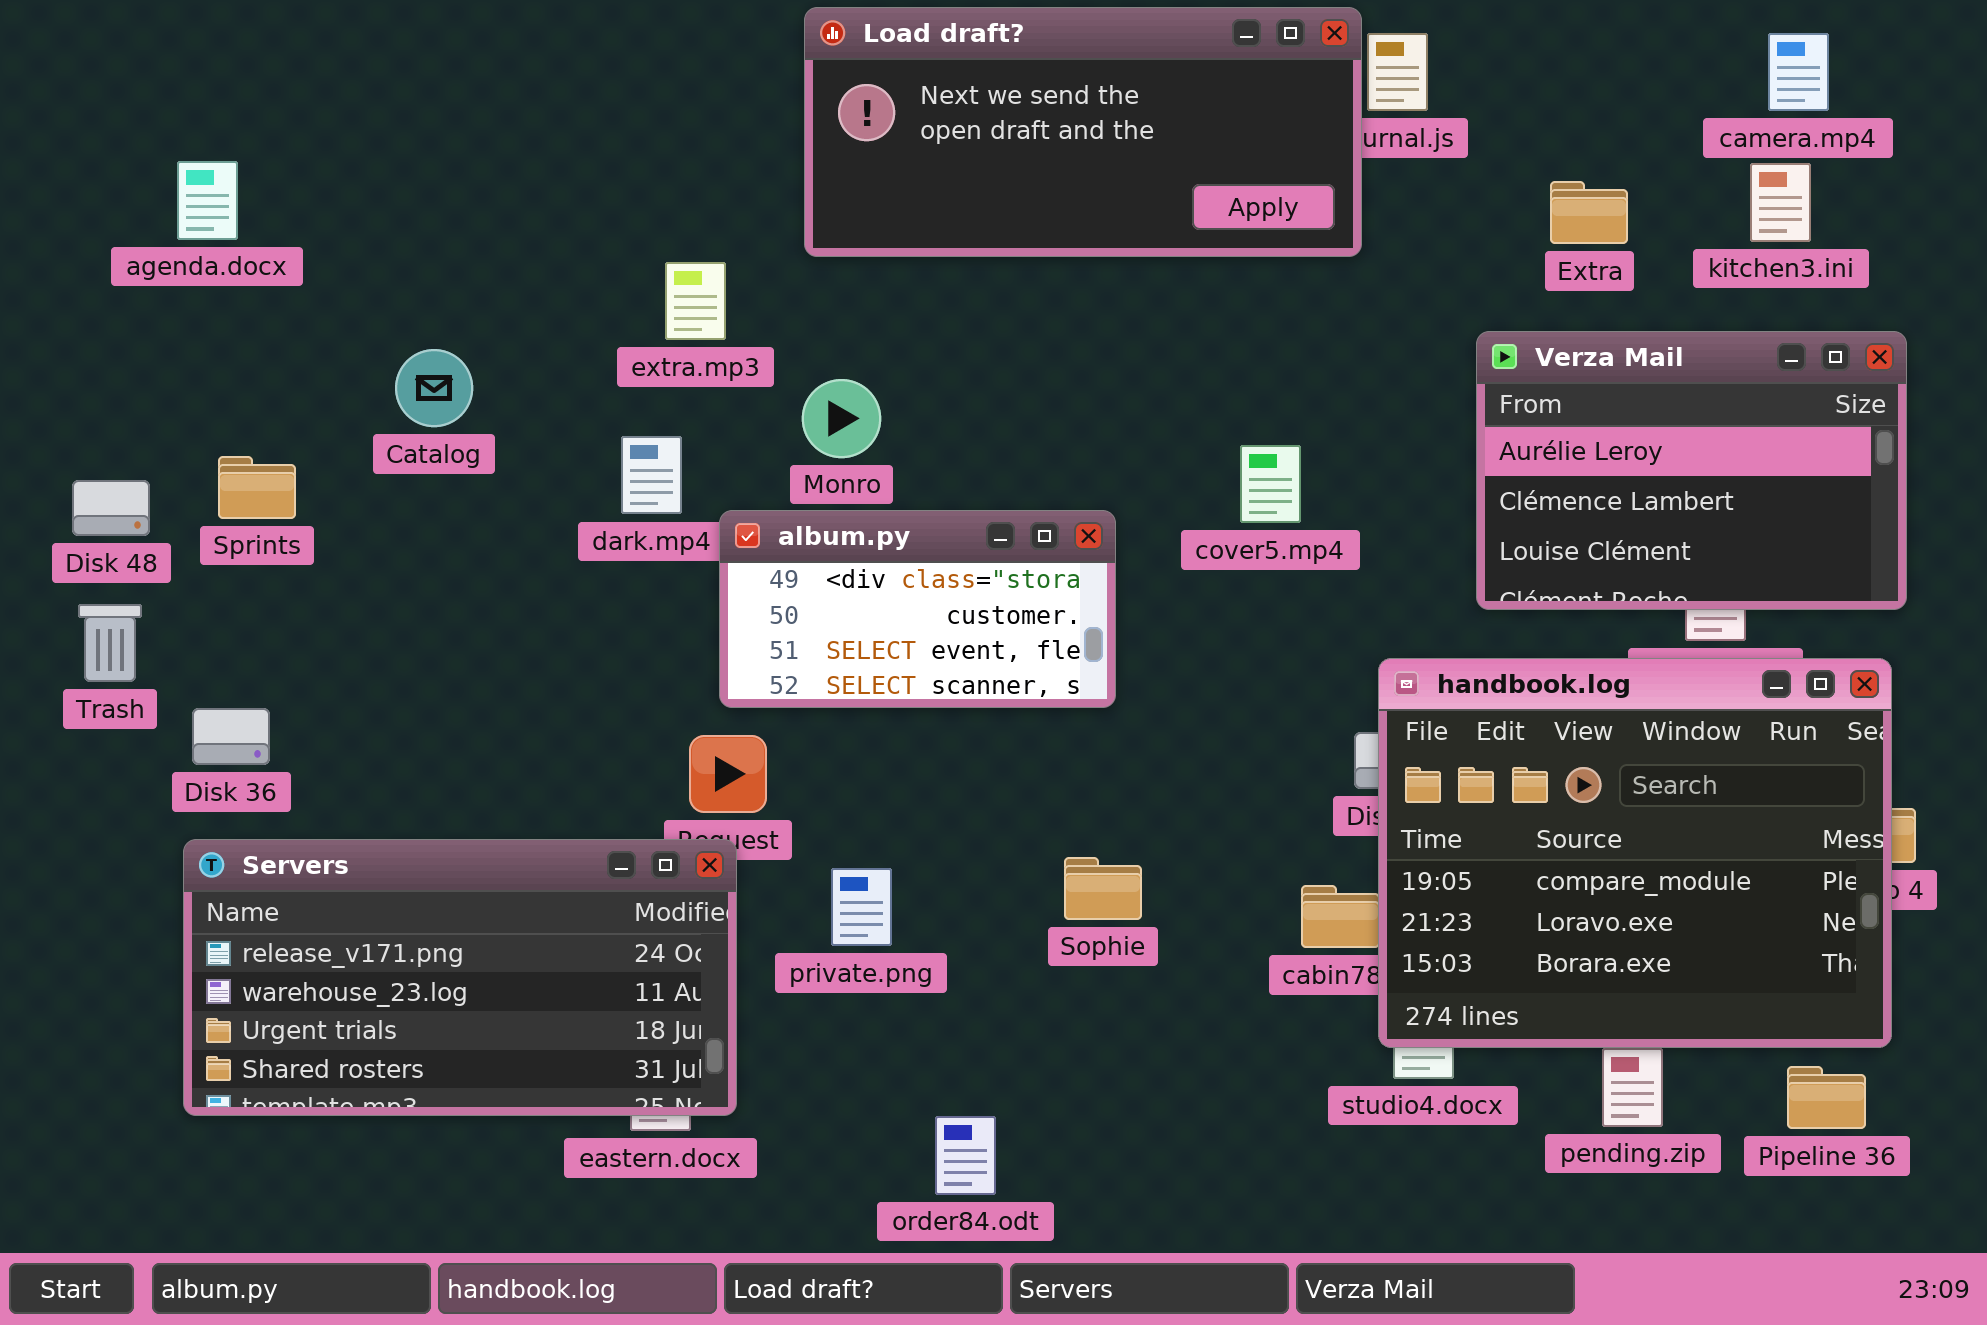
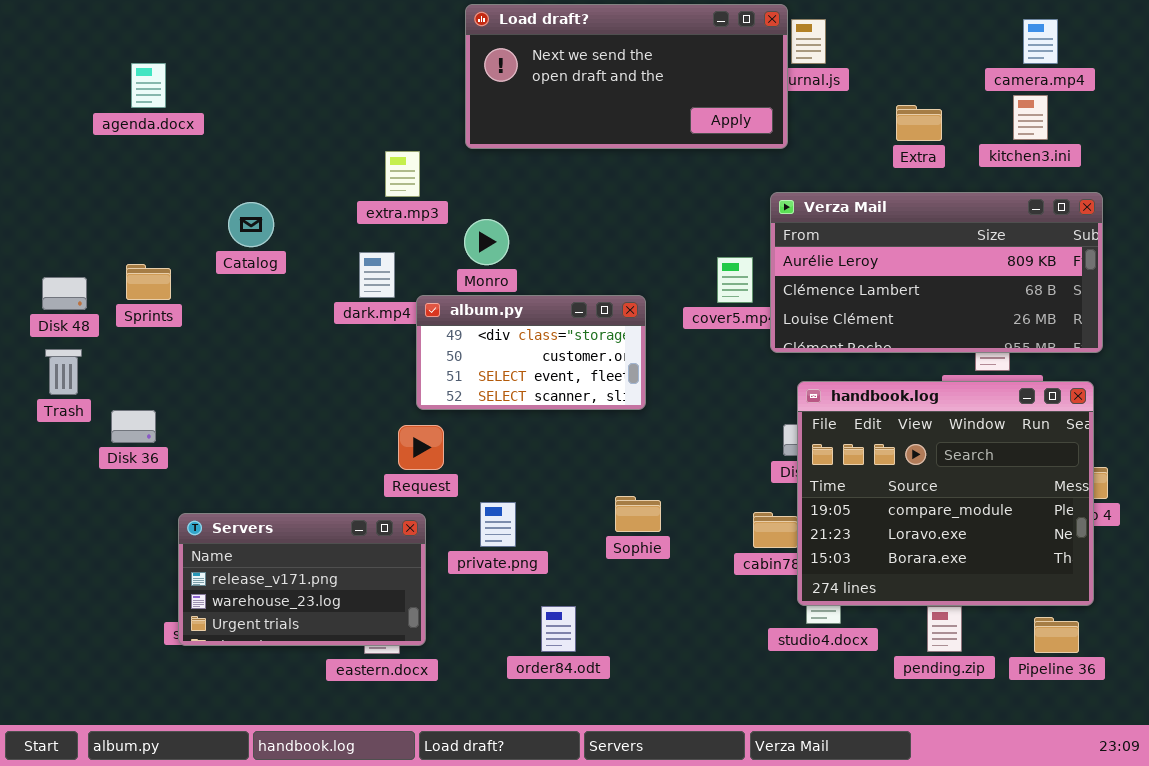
agenda.docx: [177,161,238,240] -> [131,63,166,108], moved
Verza Mail: [1476,331,1907,610] -> [770,192,1103,353], resized
Servers: [183,839,737,1116] -> [178,513,426,646], resized
order84.odt: [935,1116,996,1195] -> [541,606,576,652], moved

